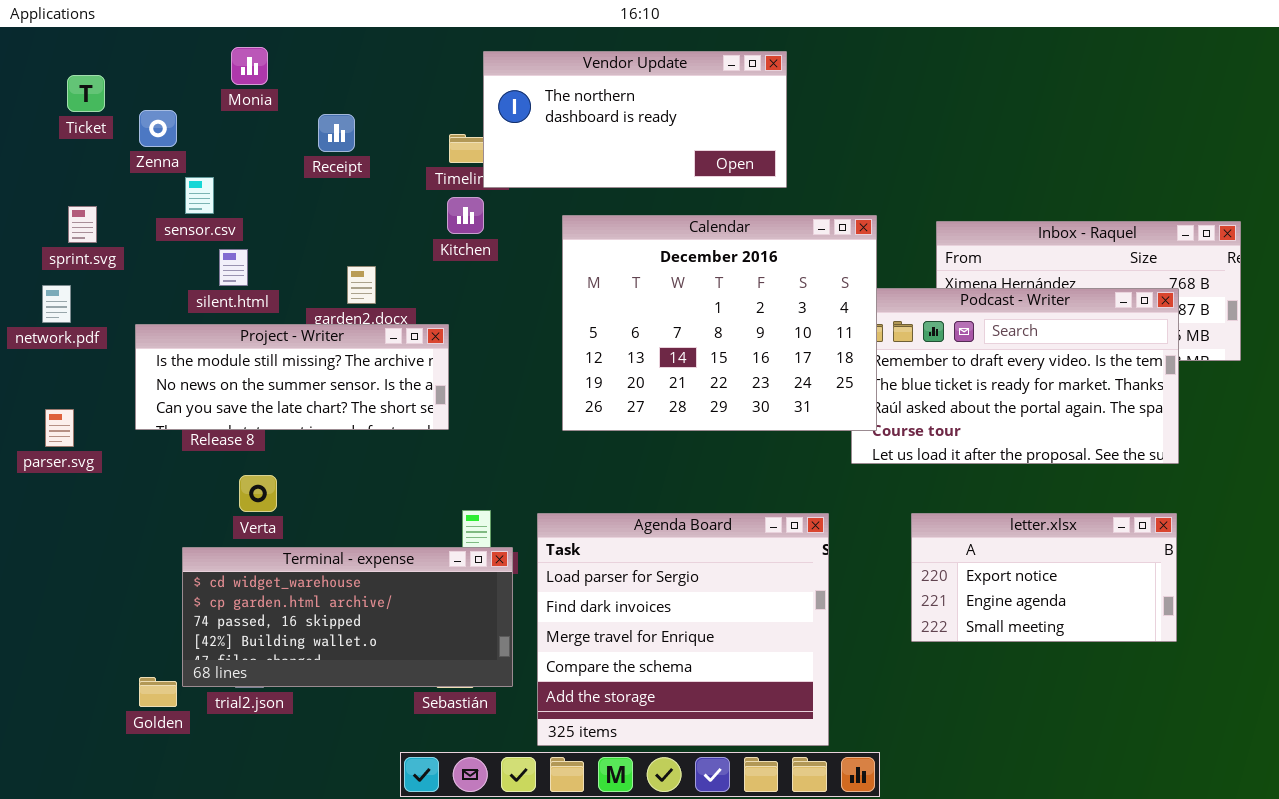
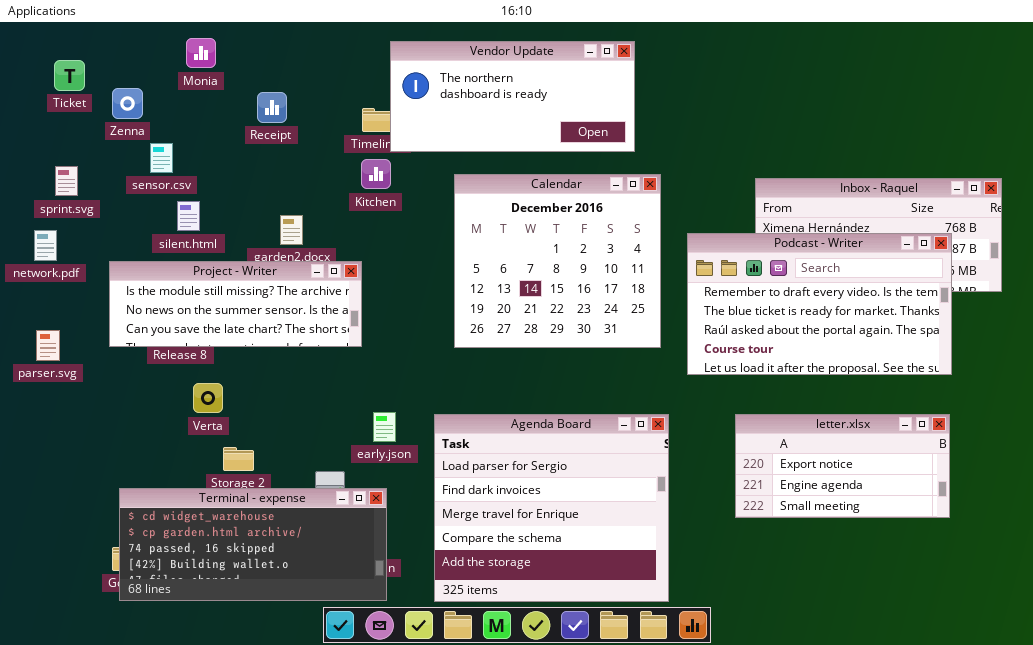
Calendar: [562,215,877,431] -> [454,174,661,348], resized
Terminal - expense: [182,547,513,687] -> [119,488,387,601], moved

